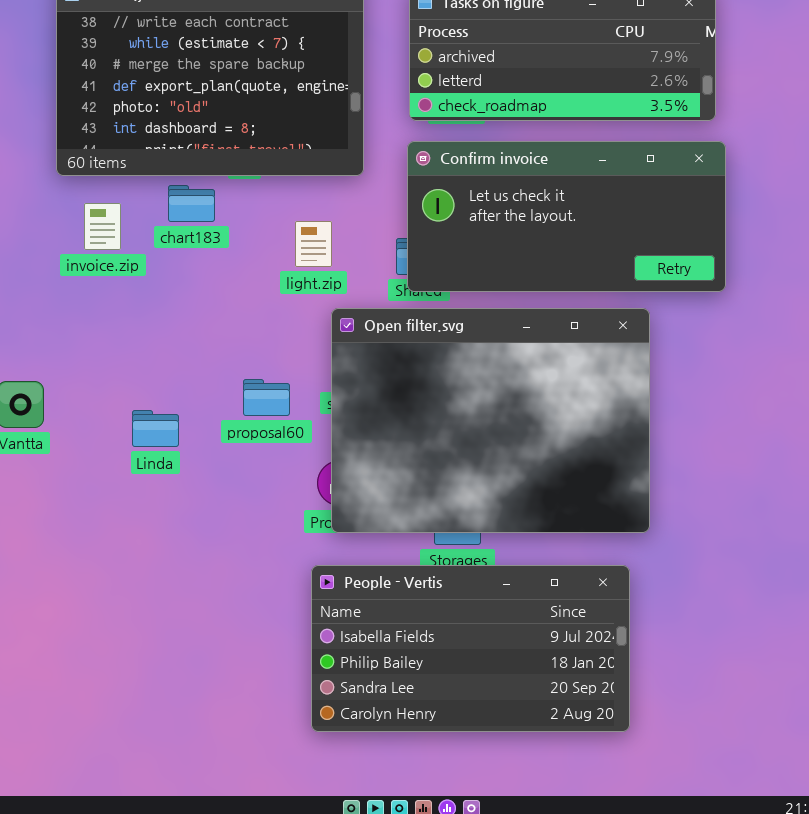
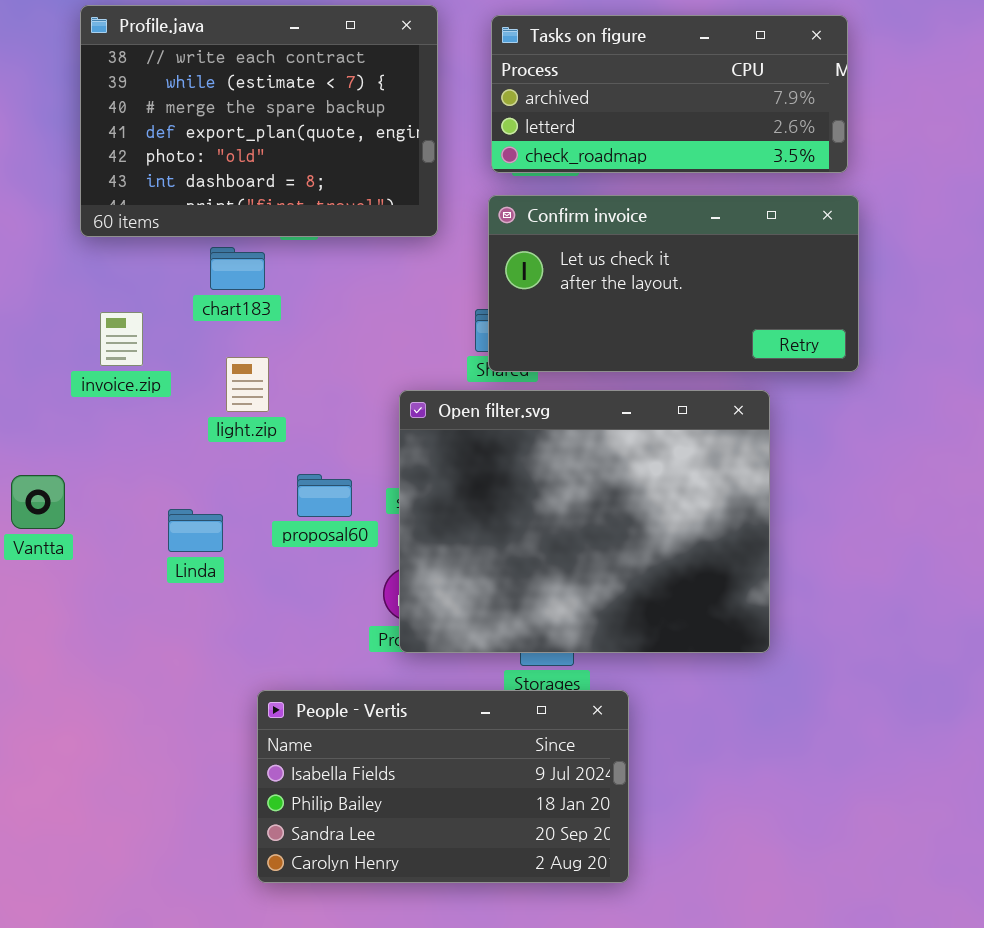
invoice.zip: [84,203,121,250] -> [100,312,143,366], moved
light.zip: [295,221,332,267] -> [226,357,269,412], moved
People - Vertis: [311,565,630,732] -> [257,690,629,883], moved

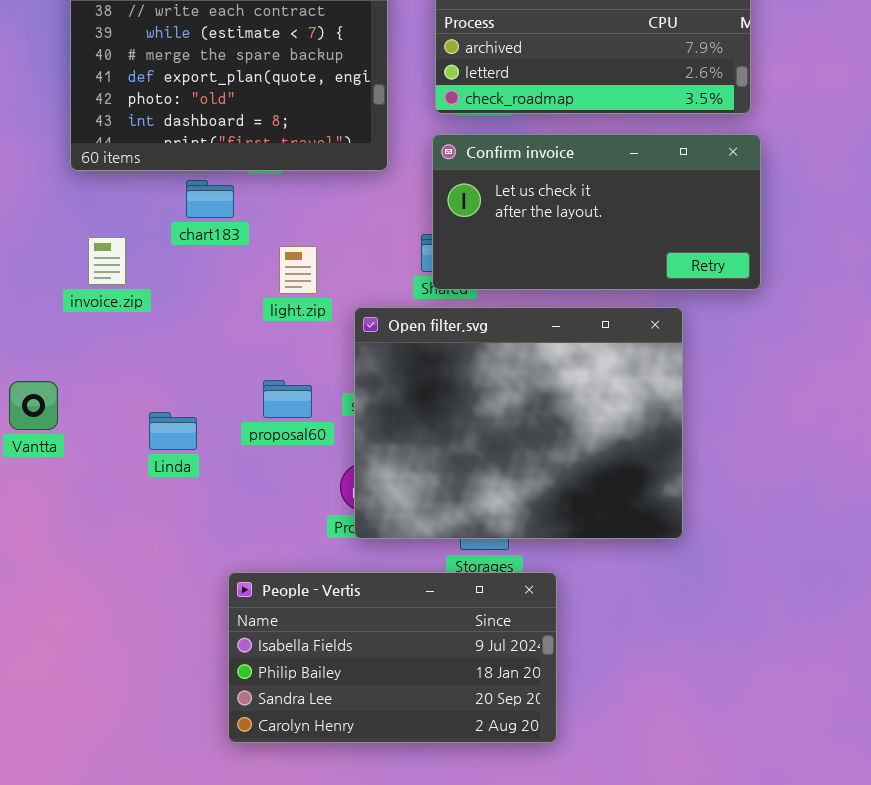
light.zip: [226,357,269,412] -> [279,246,317,294], moved

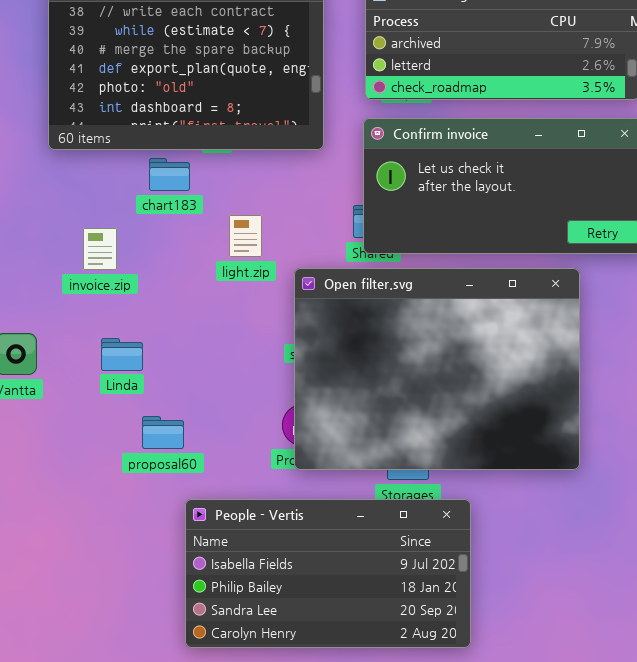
invoice.zip: [88,237,126,285] -> [83,228,117,270], moved
proposal60: [263,380,312,418] -> [142,416,184,449], moved
Linda: [149,412,197,450] -> [101,338,143,371], moved

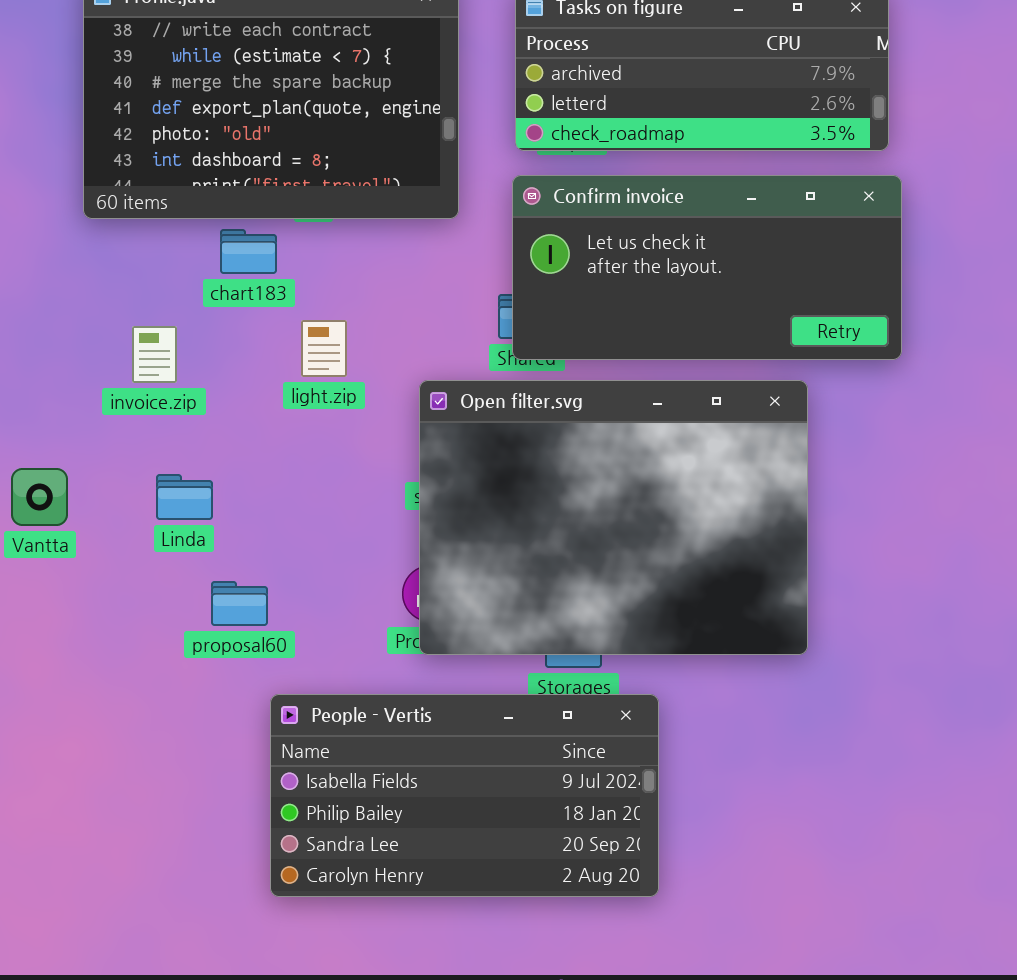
light.zip: [229,215,262,257] -> [301,320,347,377], moved

